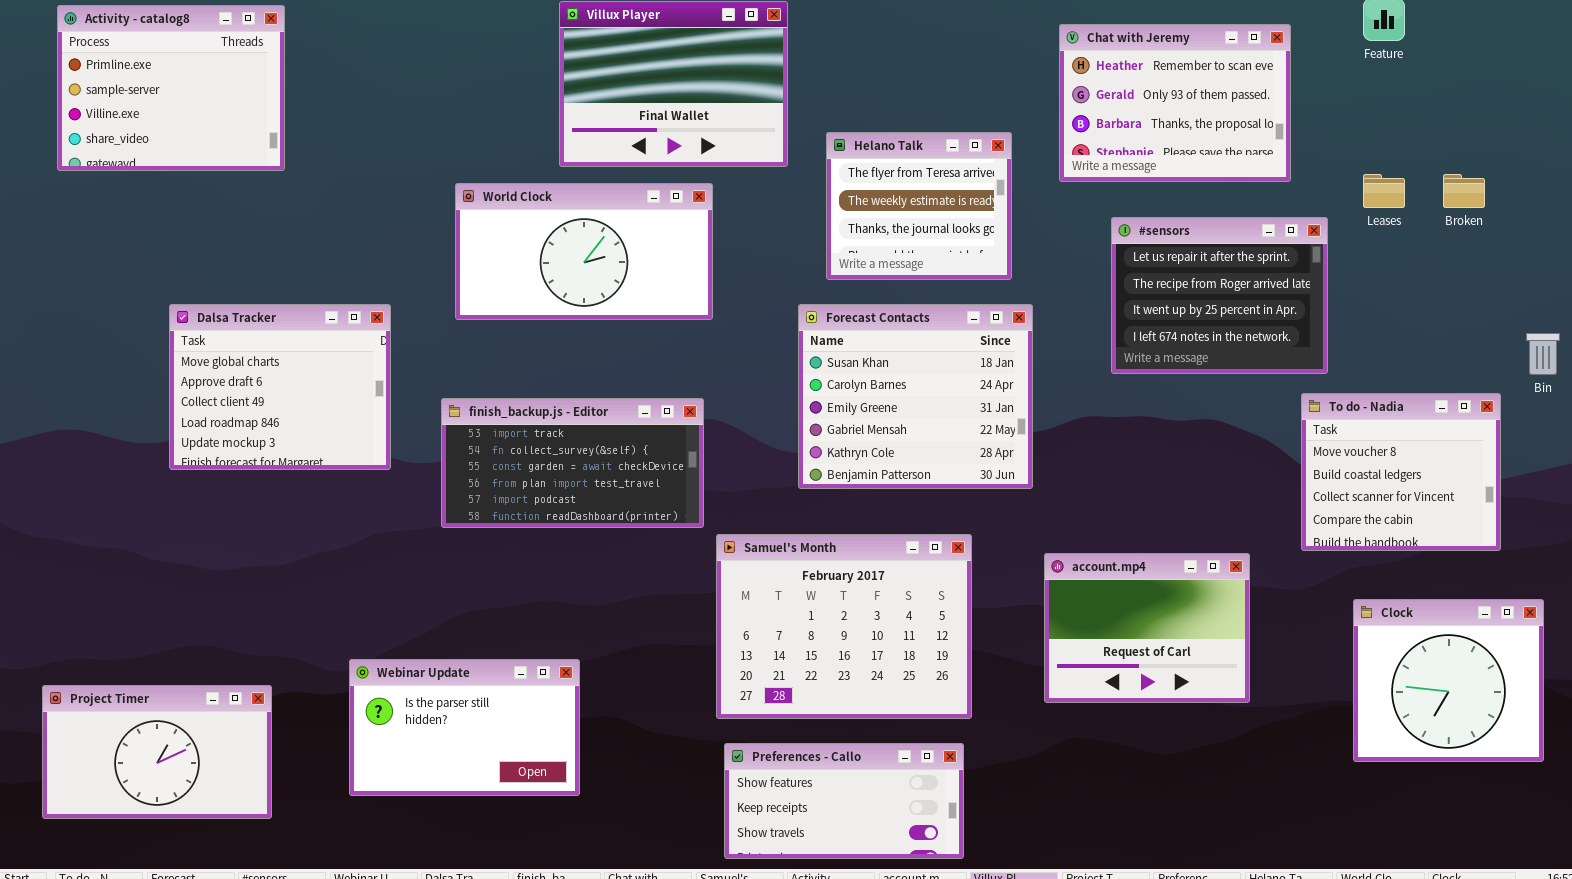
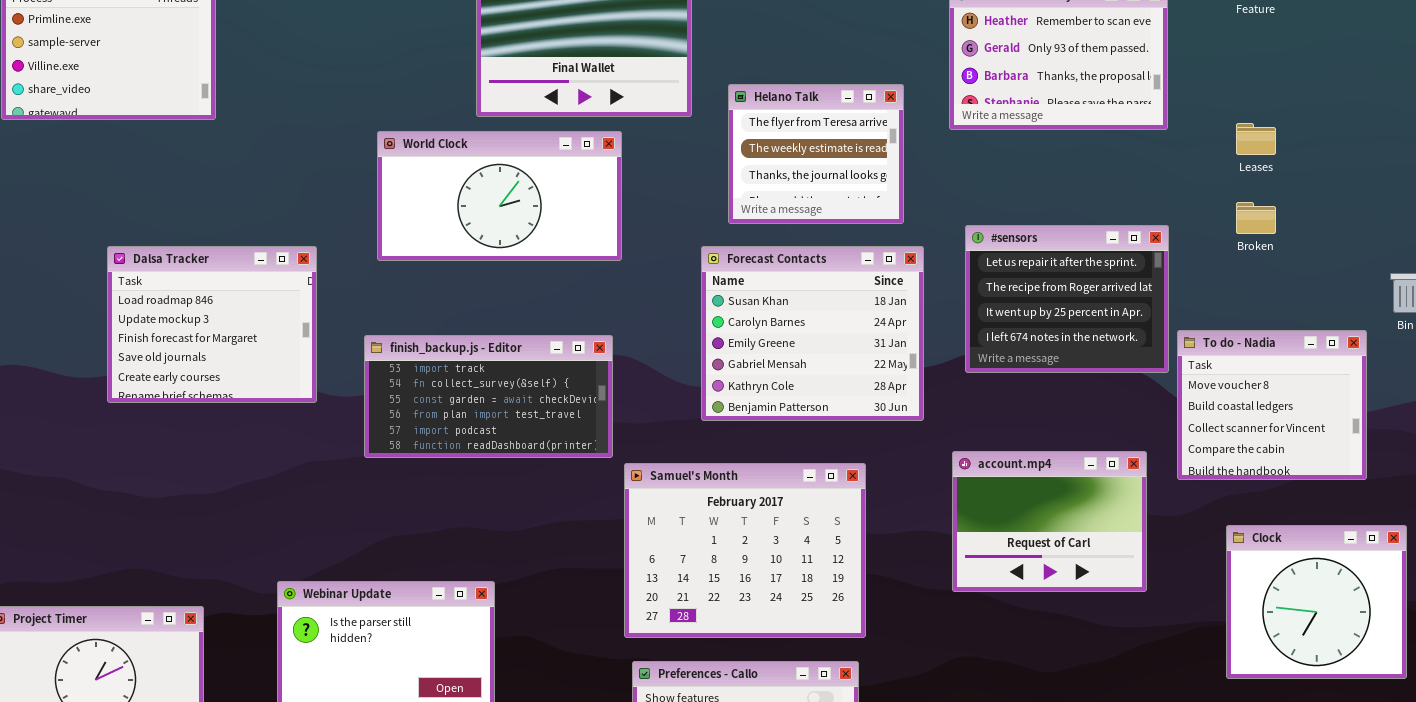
Broken: [1443,174,1485,208] -> [1236,202,1276,234], moved
#sensors: [1111,217,1328,374] -> [965,225,1169,373], moved
Dalsa Tracker: [169,304,391,470] -> [107,246,317,403], scrolled down 3 rows
account.mp4: [1044,553,1250,703] -> [952,451,1147,592], moved

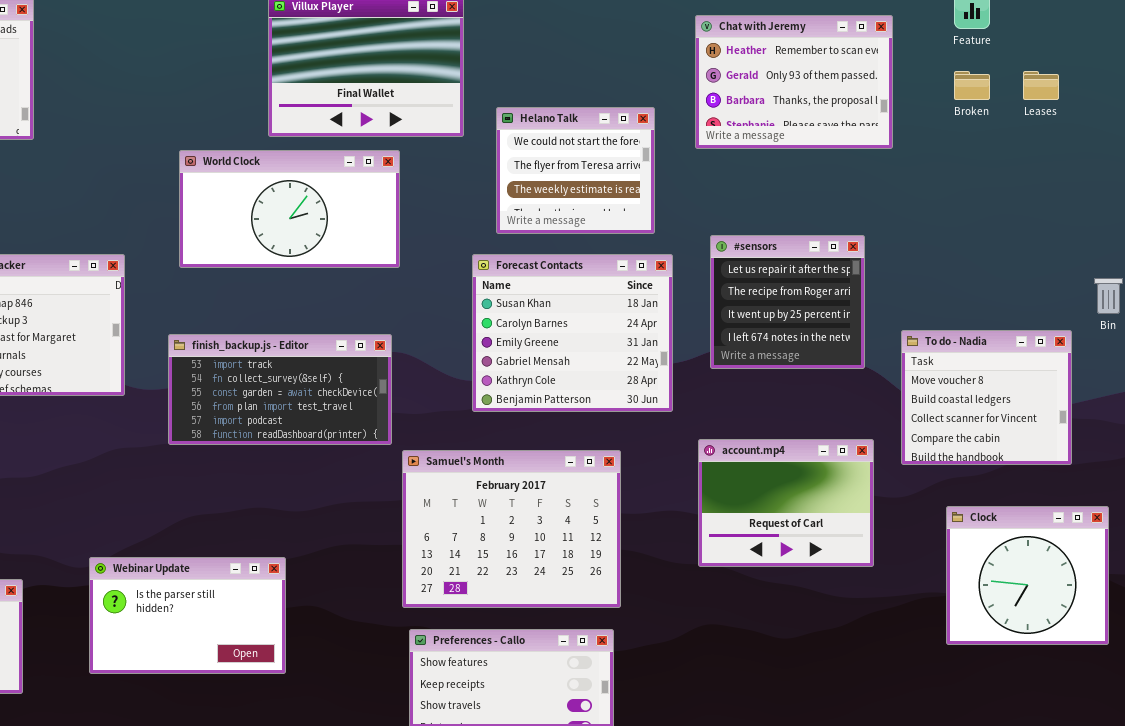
Helano Talk: [728,84,904,224] -> [496,107,655,234], scrolled up 1 row
Leases: [1236,123,1276,155] -> [1023,71,1059,100], moved
Broken: [1236,202,1276,234] -> [954,71,990,100], moved
#sensors: [965,225,1169,373] -> [710,235,865,369], resized

